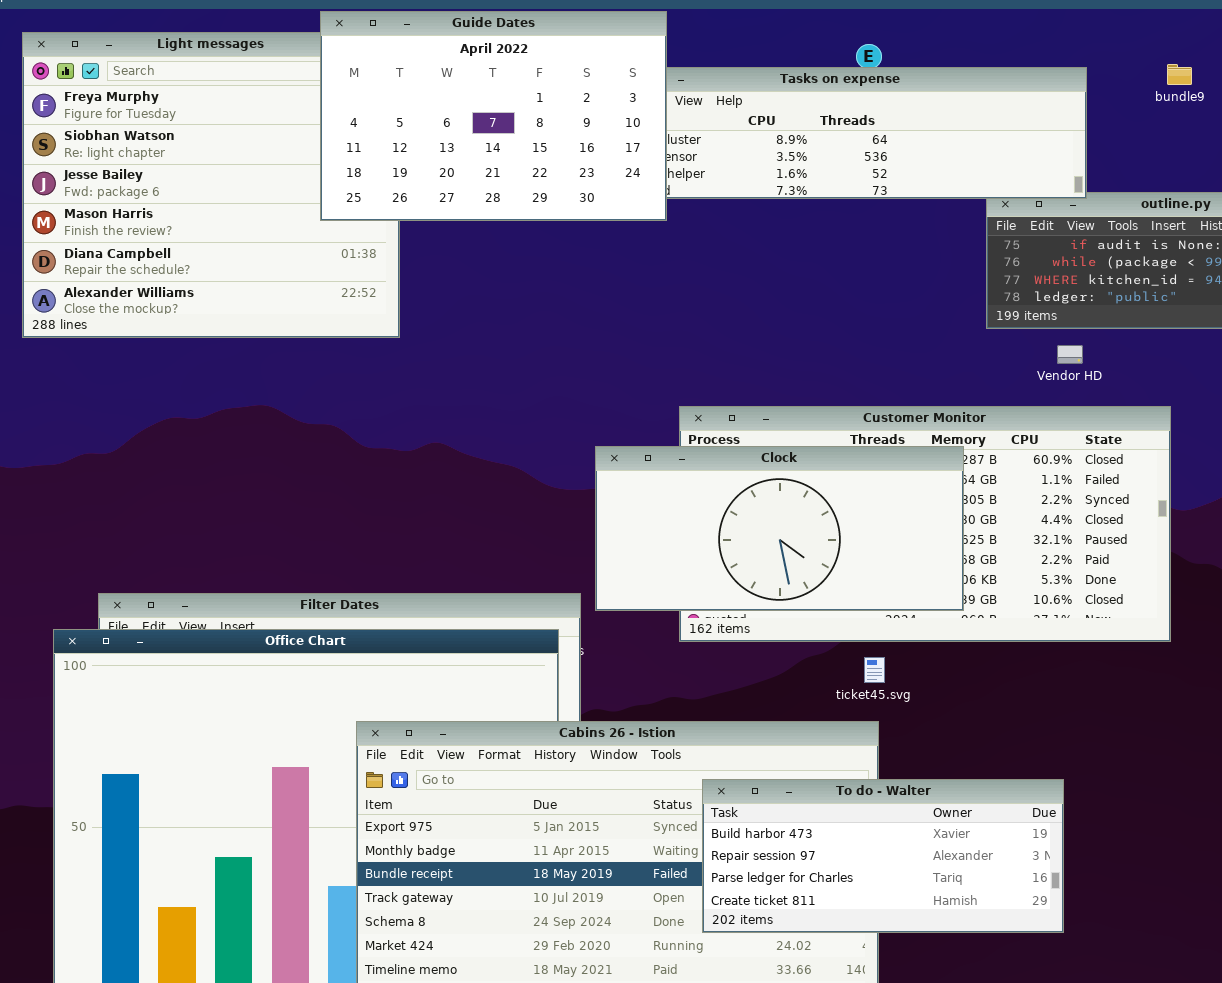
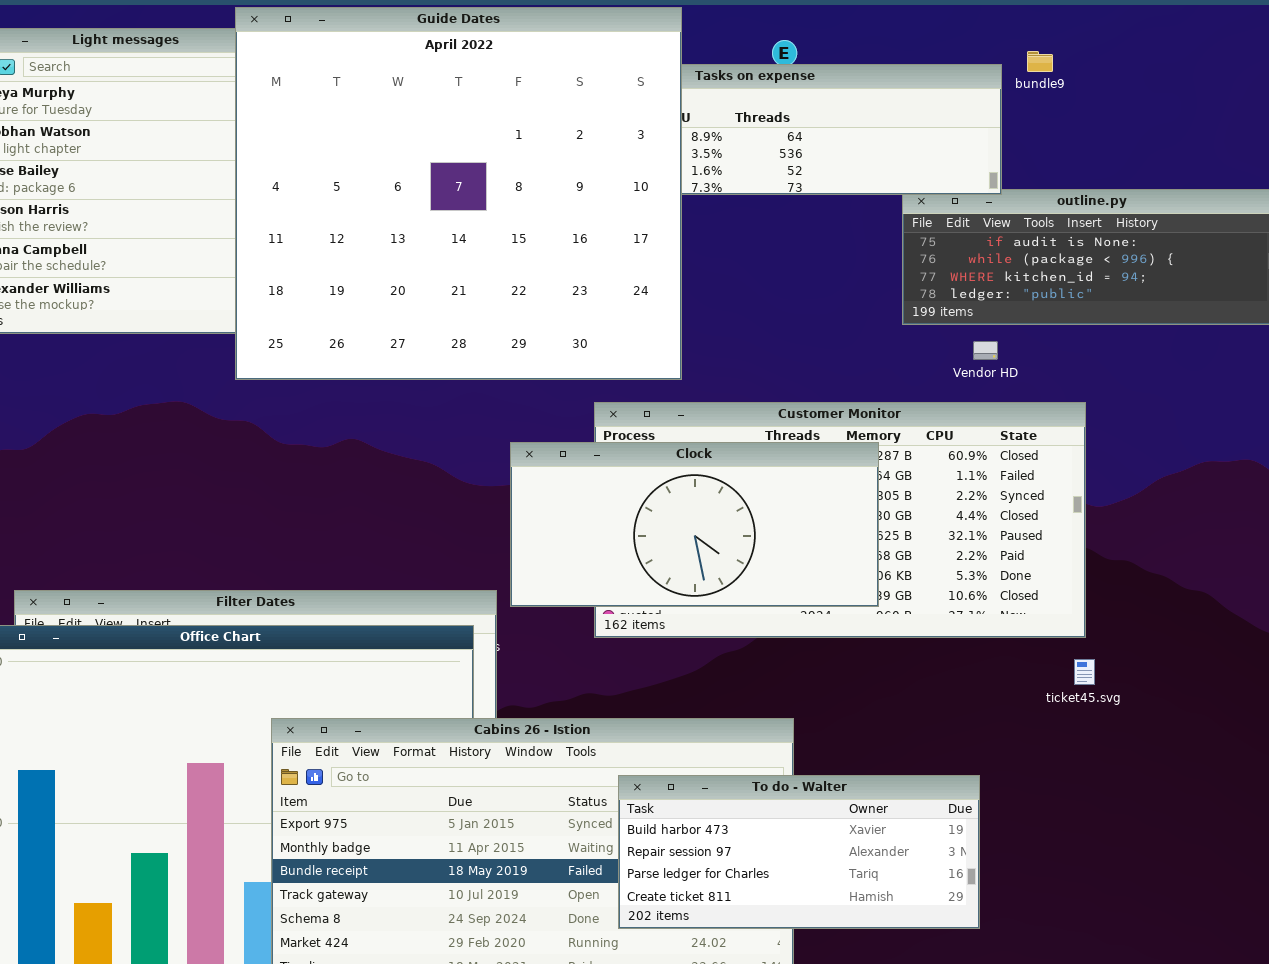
Guide Dates: [320,11,667,221] -> [235,7,682,380], resized
bundle9: [1167,64,1192,85] -> [1027,51,1053,72], moved
ticket45.svg: [864,657,885,683] -> [1074,659,1095,685], moved

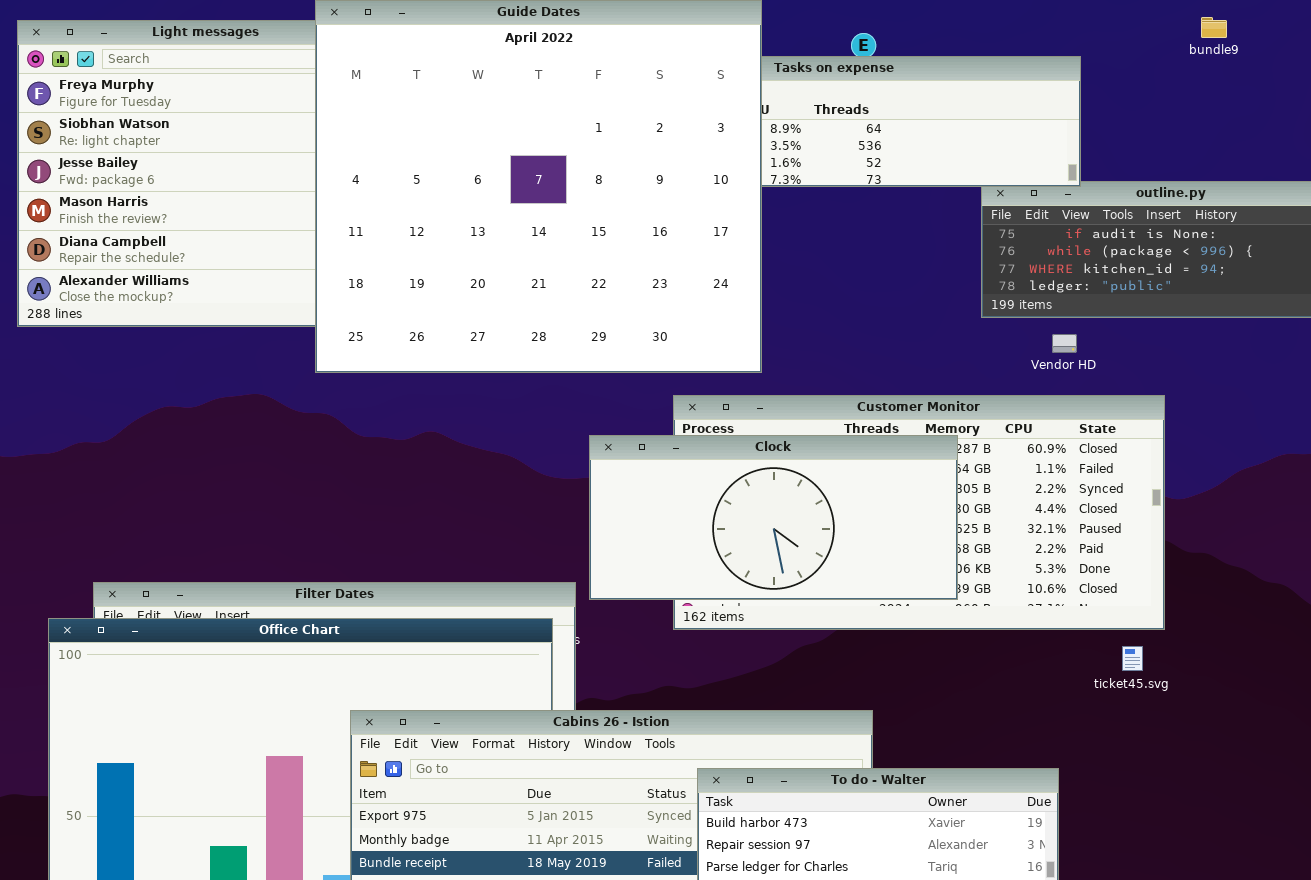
bundle9: [1027,51,1053,72] -> [1201,17,1227,38], moved
ticket45.svg: [1074,659,1095,685] -> [1122,646,1143,671], moved

